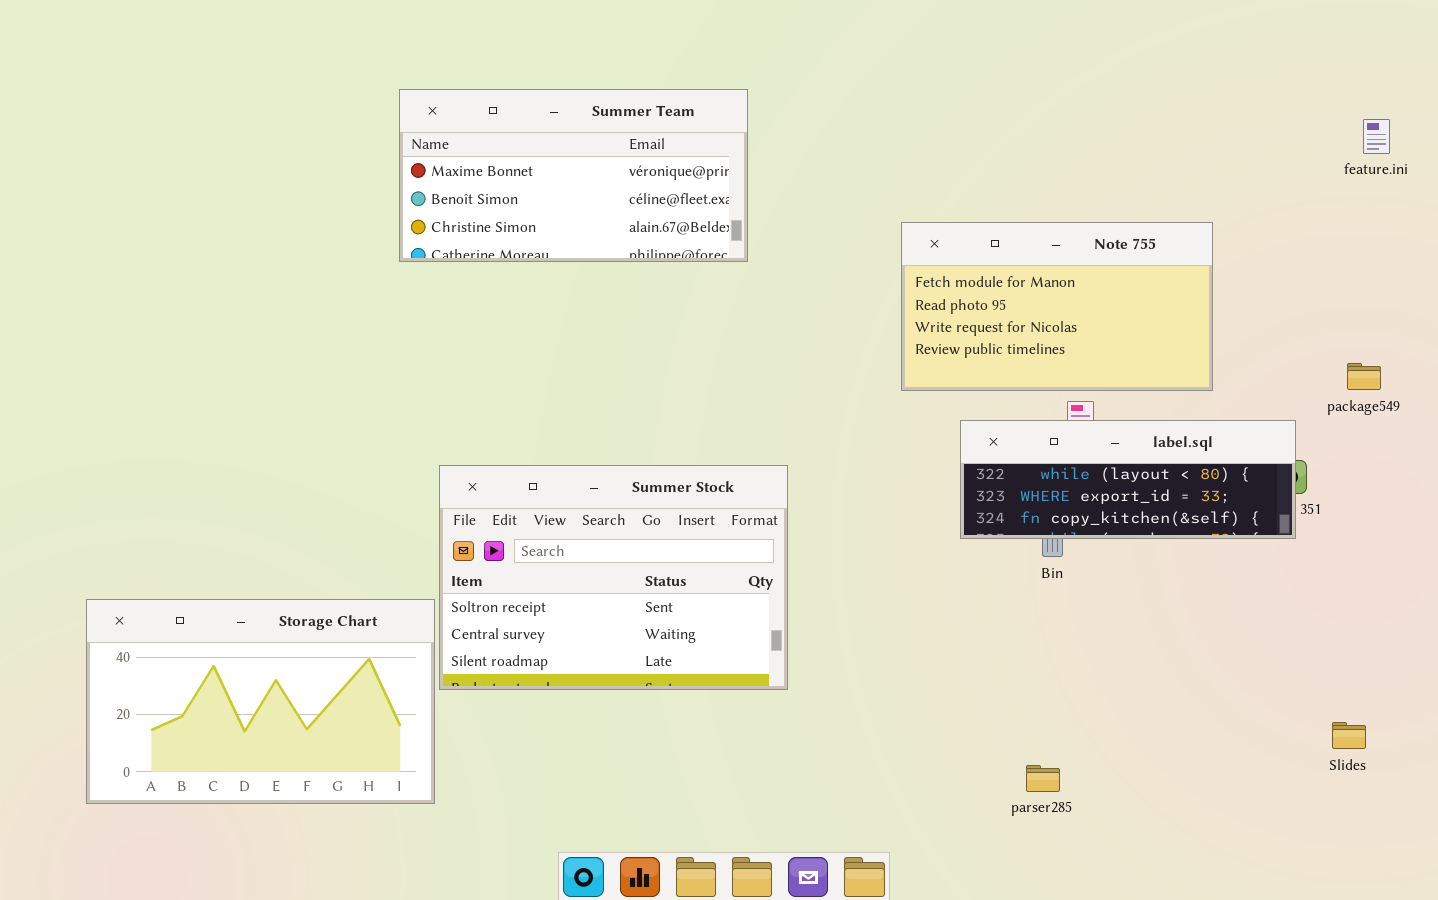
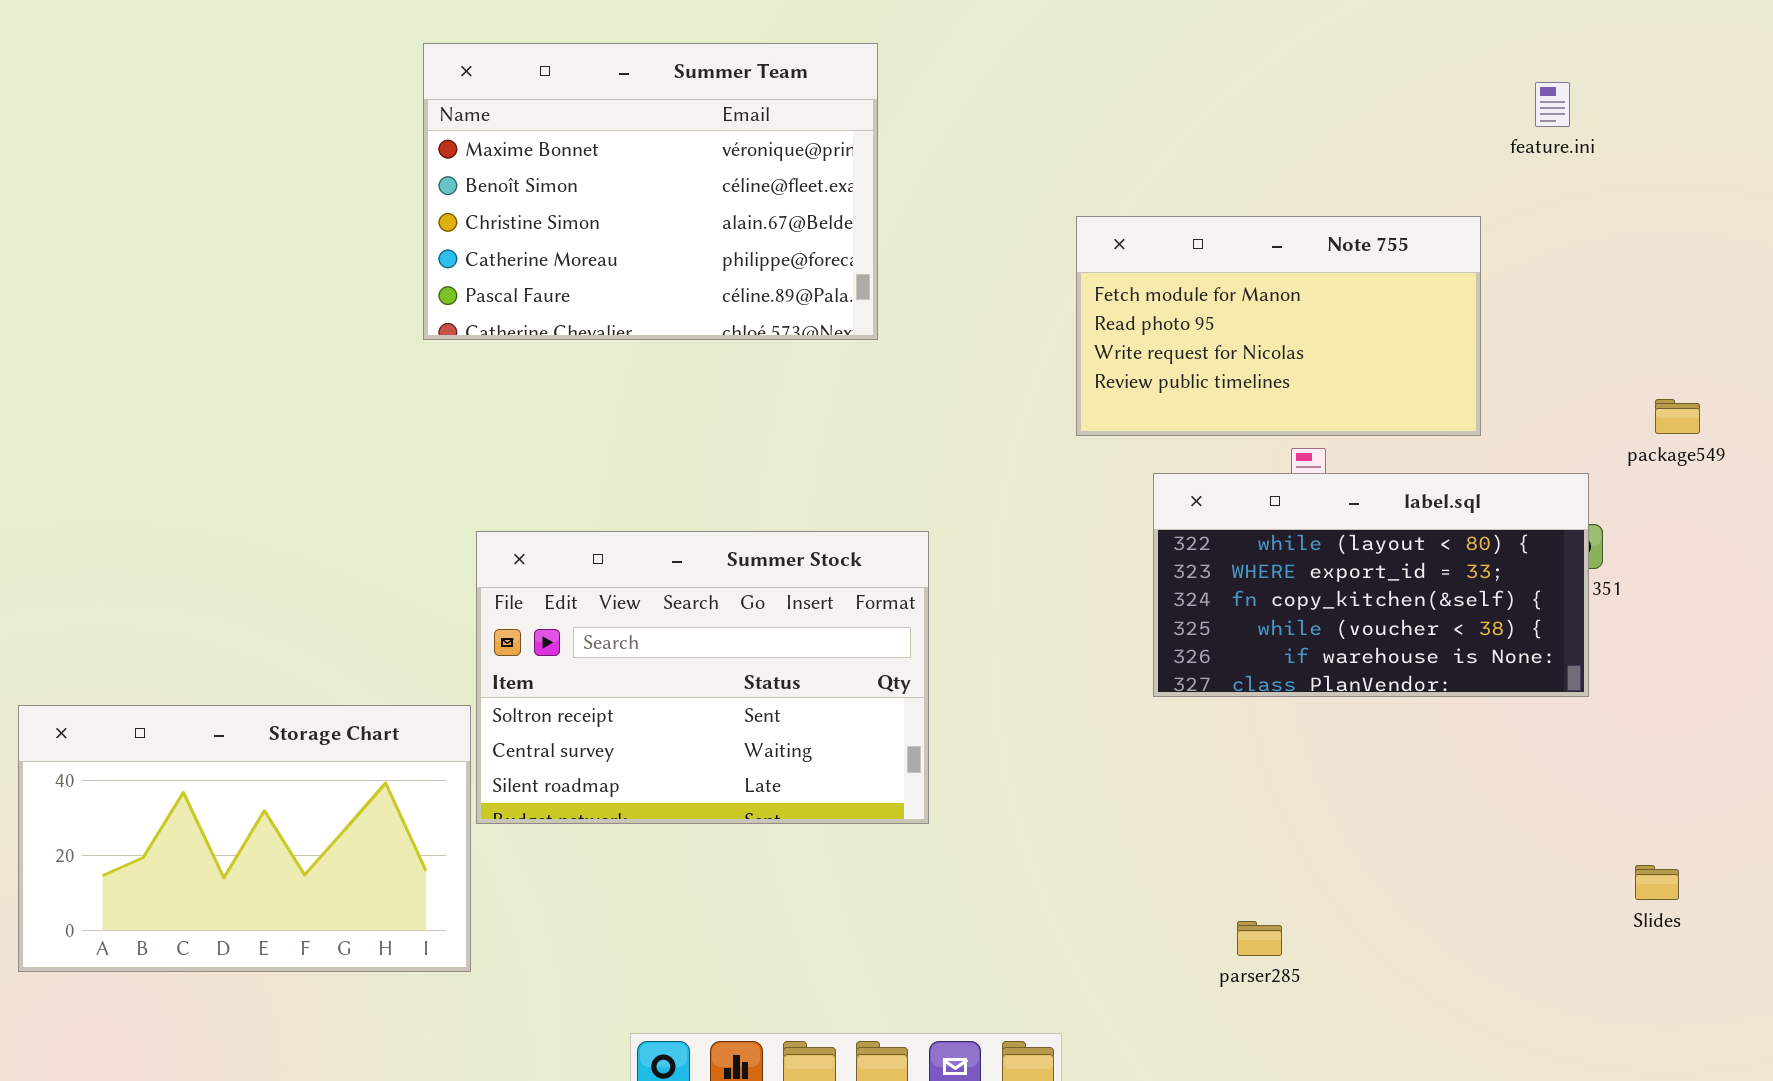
Summer Team: [399,89,748,262] -> [423,43,878,340], resized
feature.ini: [1363,119,1390,154] -> [1535,82,1570,127], moved
label.sql: [960,420,1296,539] -> [1153,473,1589,697], resized

